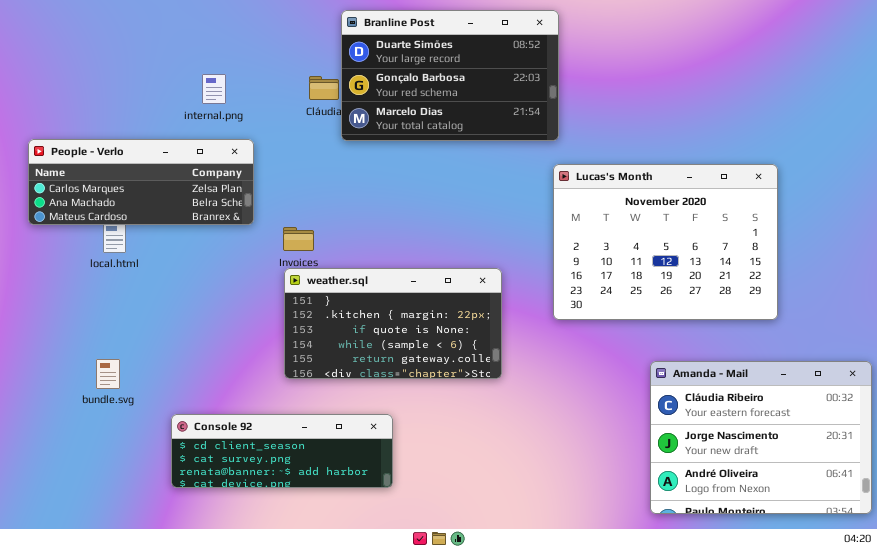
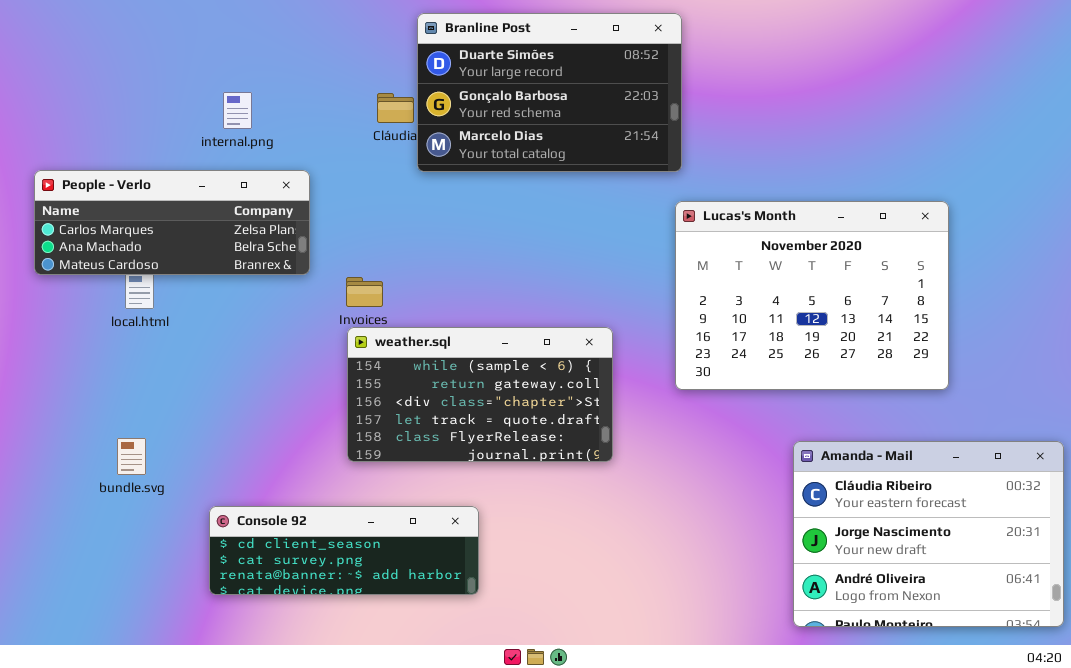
internal.png: [202,74,226,104] -> [223,92,252,129], moved
weather.sql: [284,268,502,379] -> [347,327,613,462], scrolled down 3 rows

